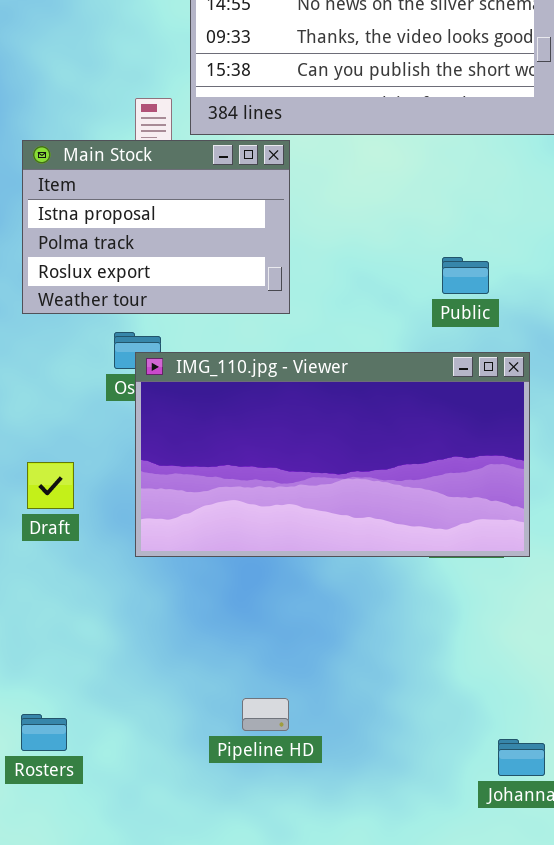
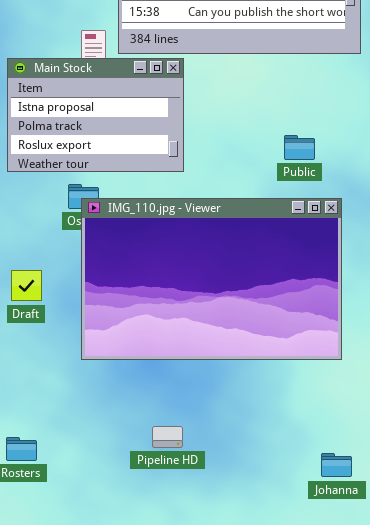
IMG_110.jpg - Viewer: [135,352,530,557] -> [81,198,342,360], resized

